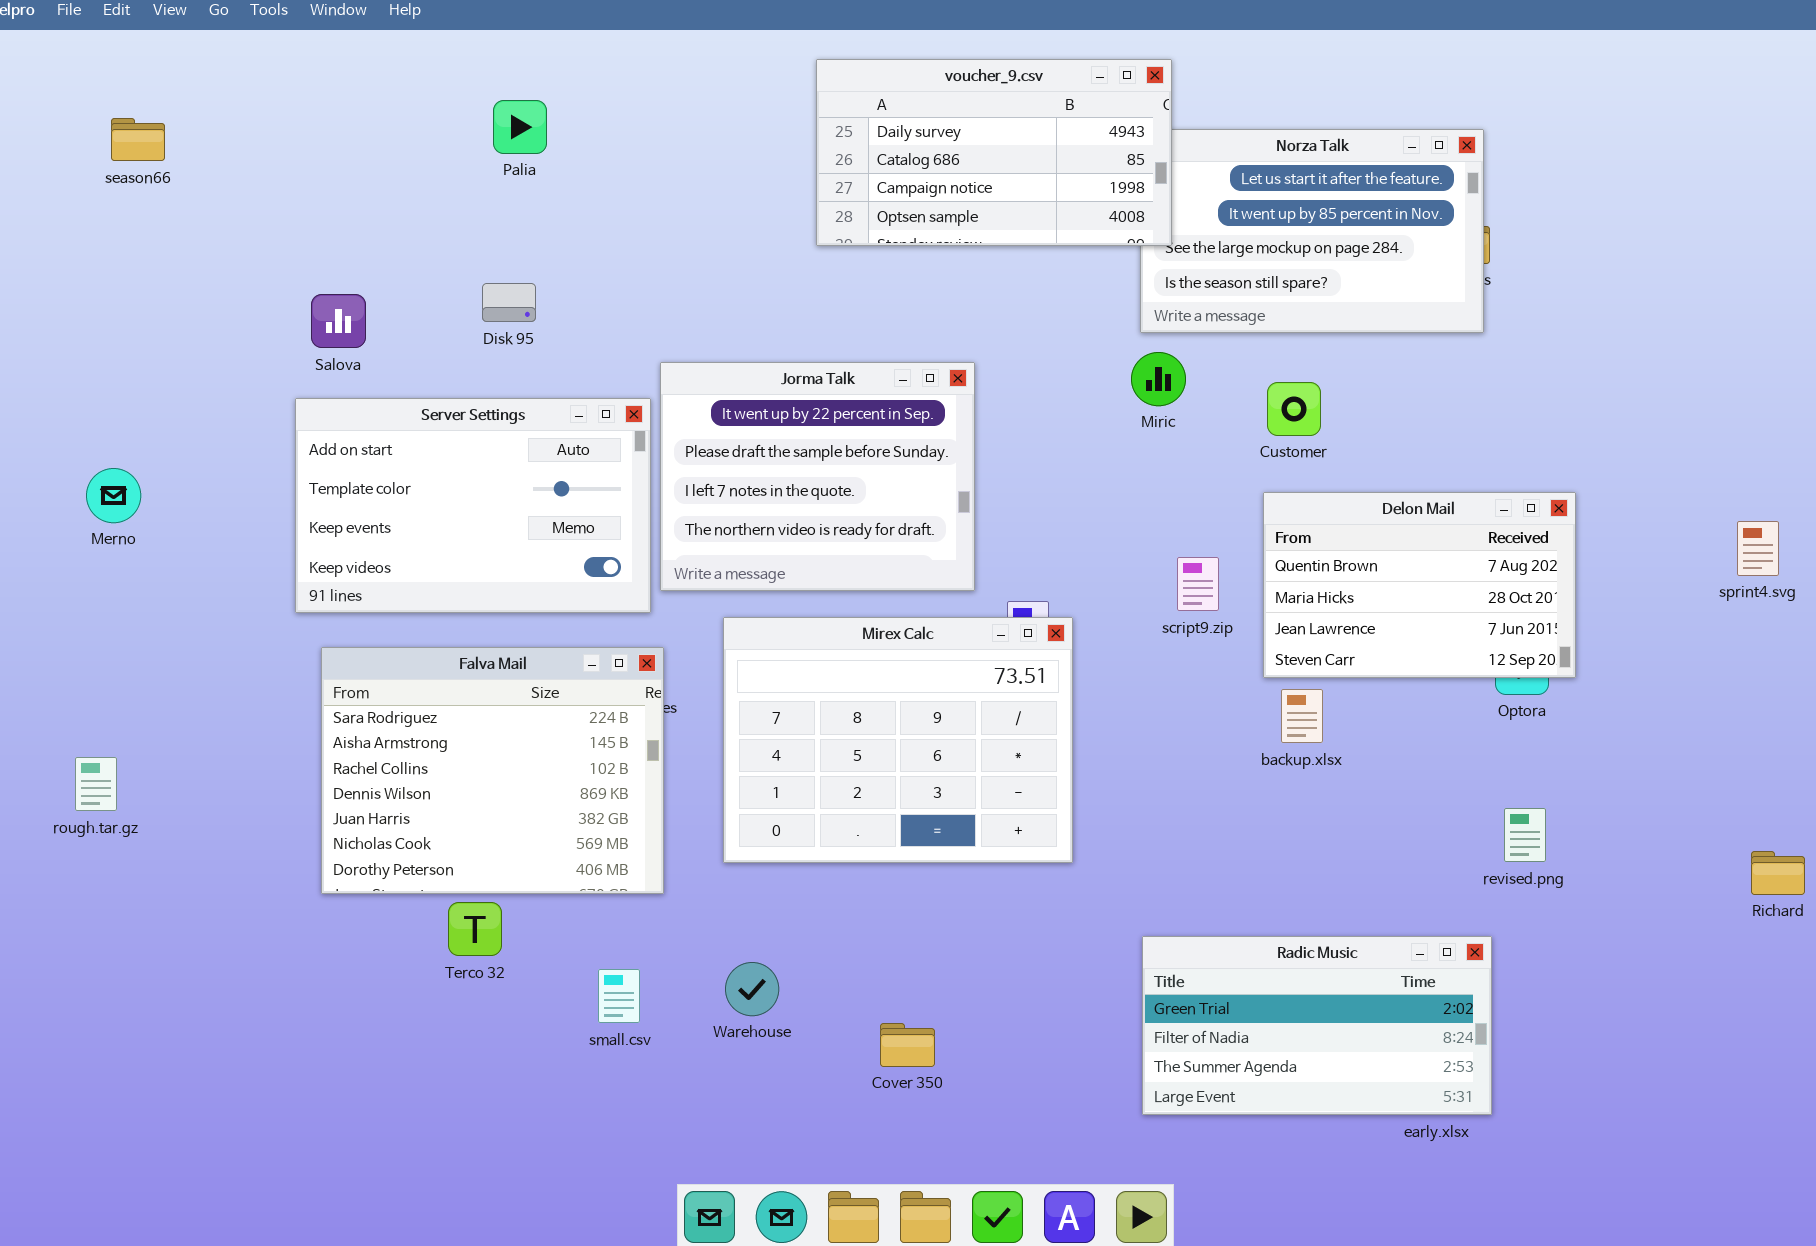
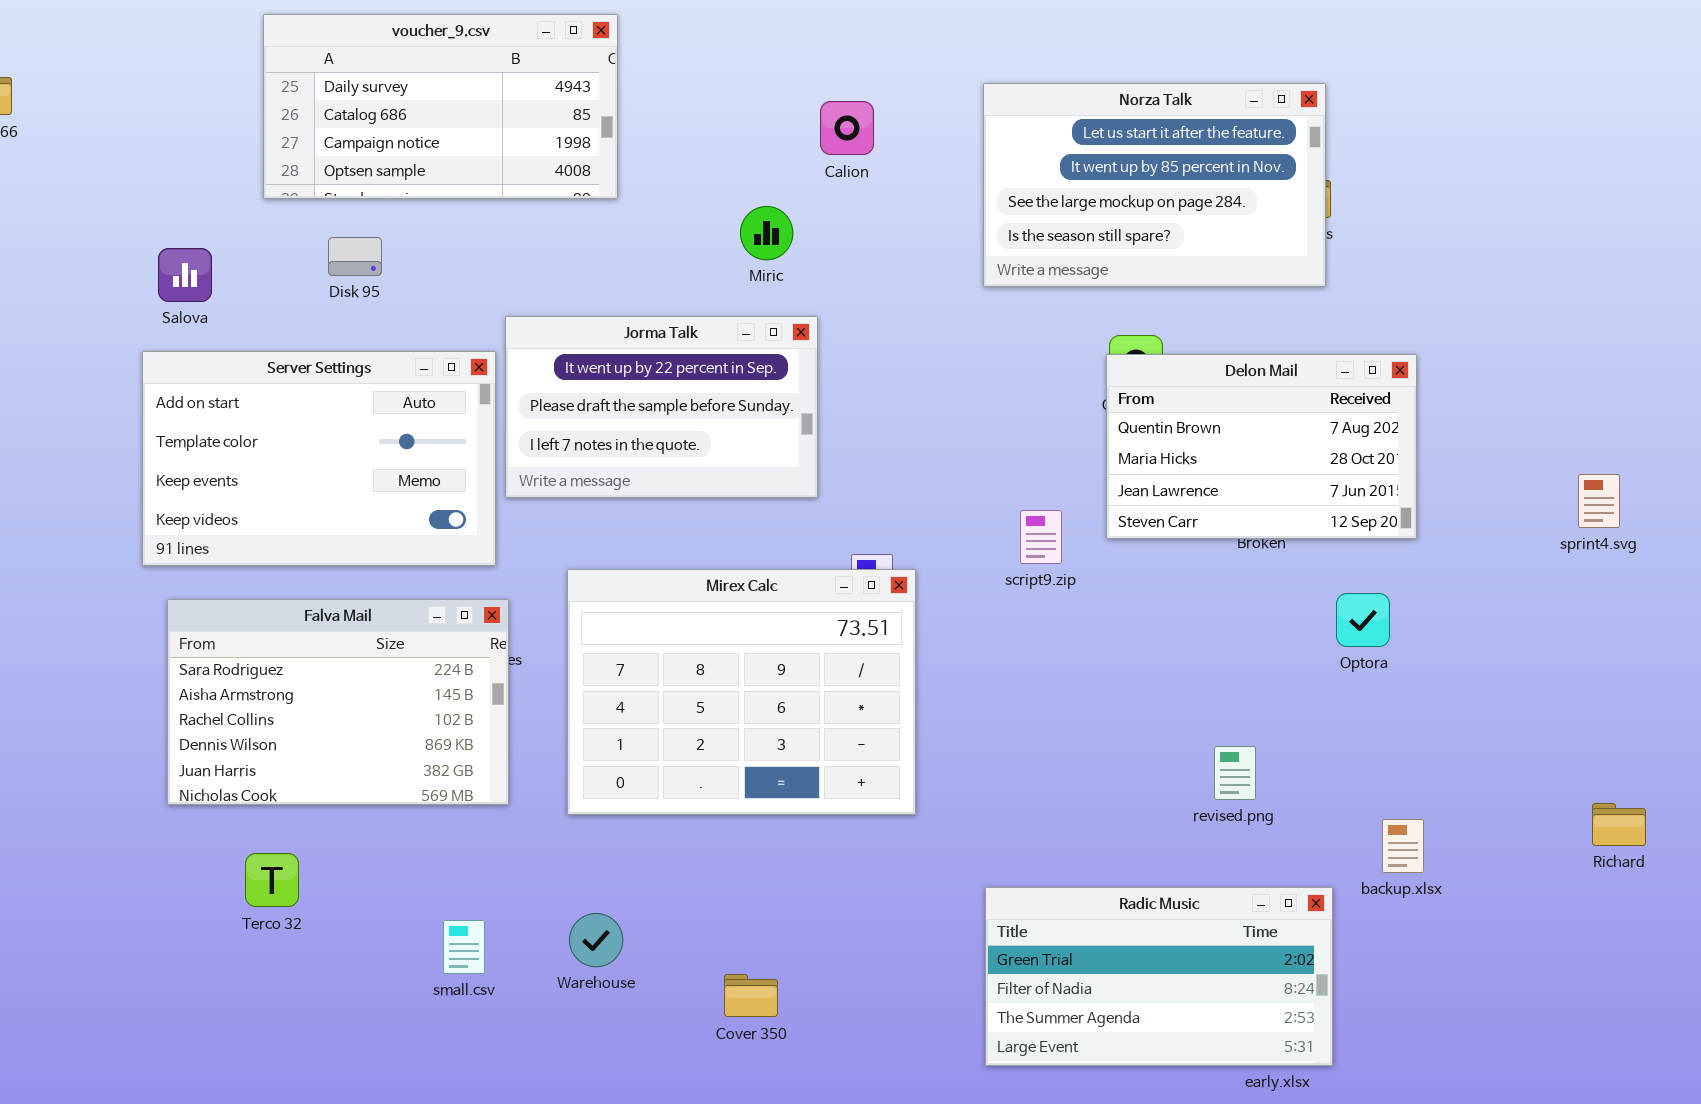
voucher_9.csv: [816,59,1172,246] -> [263,14,618,199], moved
Miric: [1131,352,1186,406] -> [740,206,793,260], moved
Jorma Talk: [660,362,975,591] -> [505,316,818,498], resized
Delon Mail: [1263,492,1576,678] -> [1106,354,1417,539], moved
Falva Mail: [321,647,664,894] -> [167,599,509,805], resized
backup.xlsx: [1281,689,1323,743] -> [1382,819,1424,873], moved
revised.png: [1504,808,1546,862] -> [1214,746,1256,800], moved
Terco 32: [448,902,502,956] -> [245,853,299,907], moved

